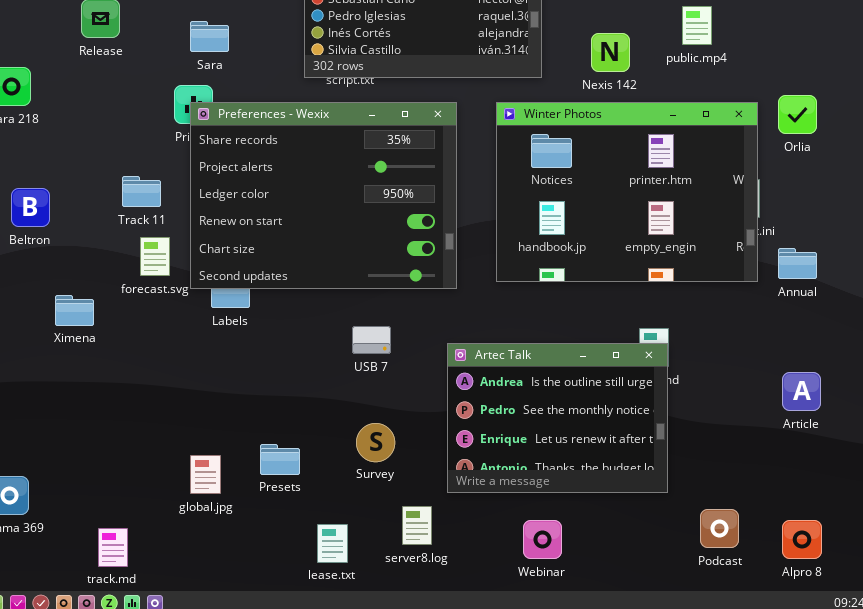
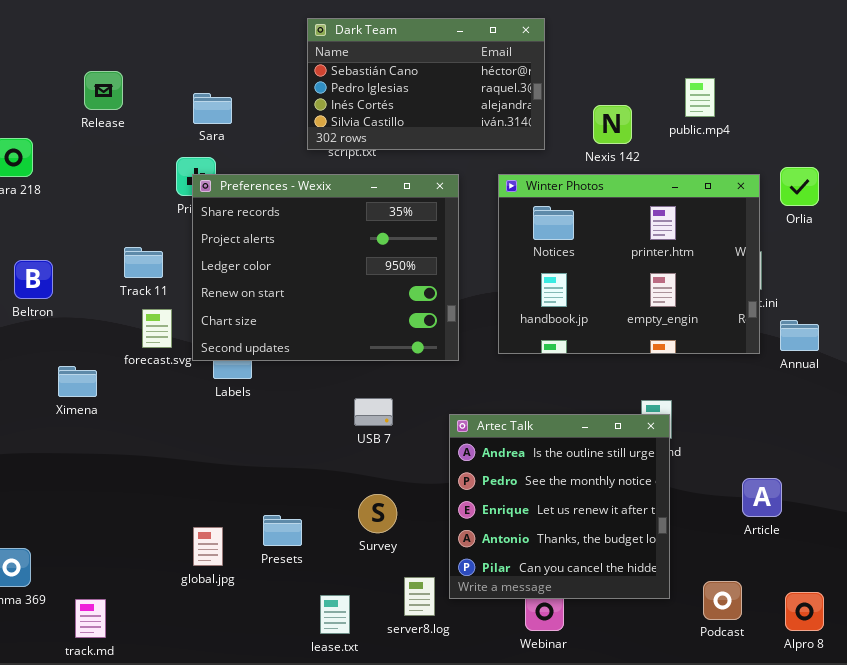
Artec Talk: [447,343,668,493] -> [449,414,670,599], resized
Article: [782,372,821,411] -> [742,478,782,517], moved
track.md: [98,528,128,567] -> [75,599,106,638], moved

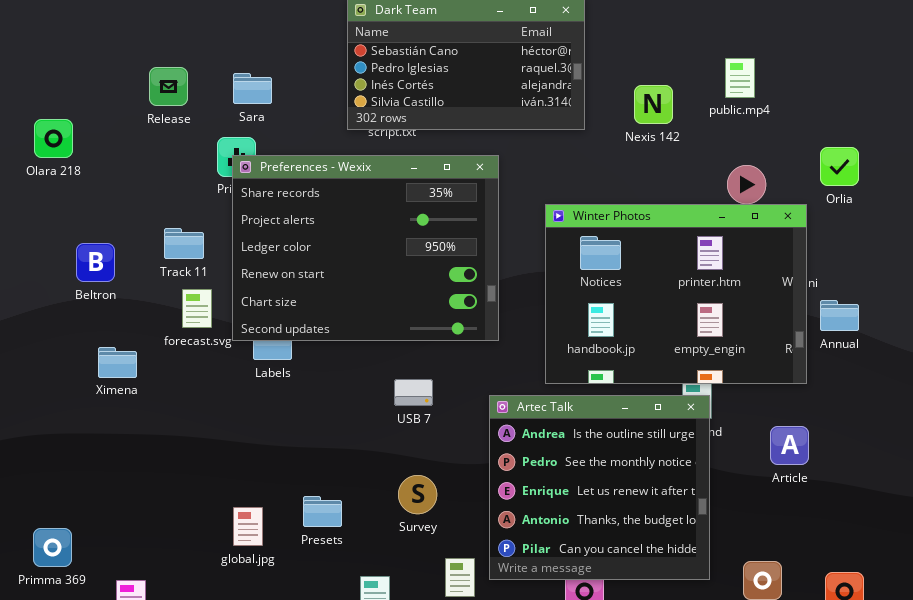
Release: [84,71,123,110] -> [149,67,188,106], moved
Winter Photos: [498,174,760,354] -> [545,204,807,384], moved
Beltron: [14,260,53,299] -> [76,243,115,282], moved
Article: [742,478,782,517] -> [770,426,809,465], moved

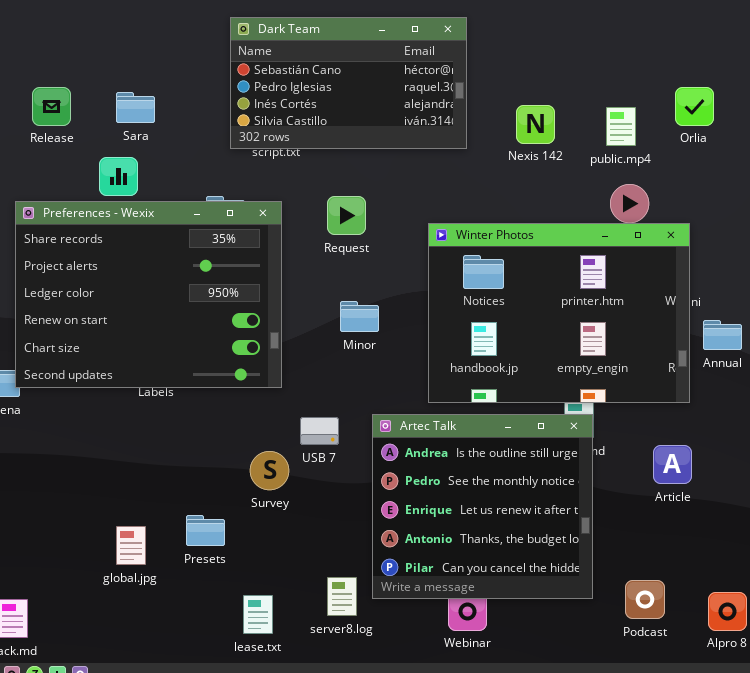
public.mp4: [725,58,755,98] -> [606,107,636,146], moved
Orlia: [820,147,859,186] -> [675,87,714,126], moved
Preferences - Wexix: [232,155,499,341] -> [15,201,282,388], moved
USB 7: [394,379,433,406] -> [300,417,339,445], moved
Survey: [398,475,437,514] -> [250,451,289,490], moved

